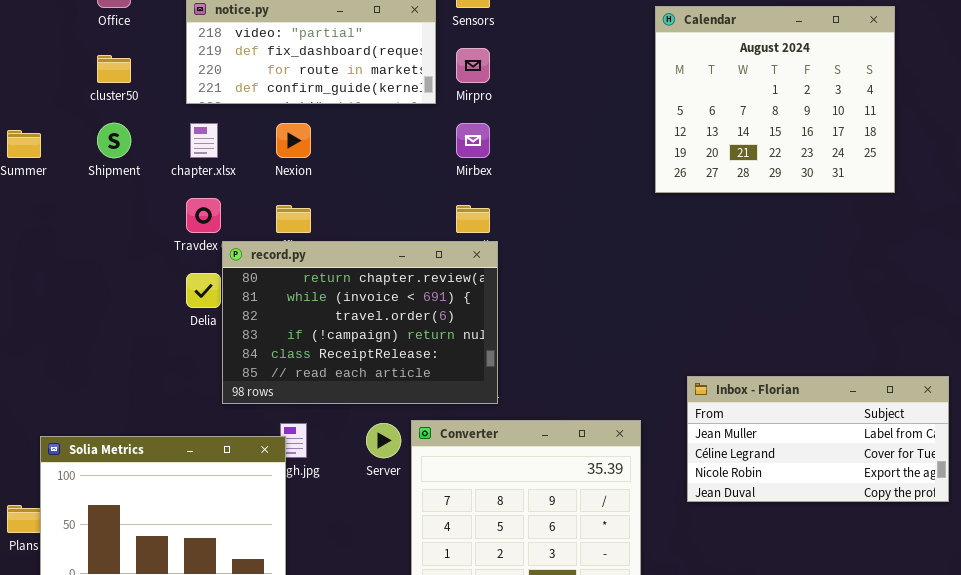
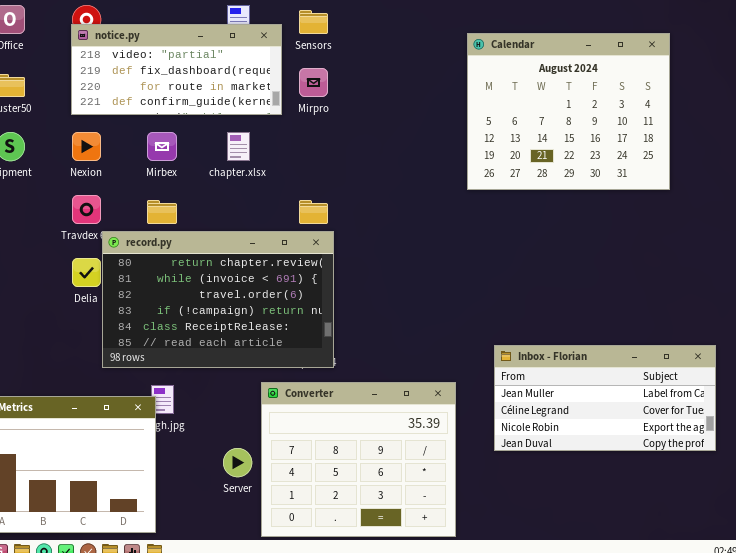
chapter.xlsx: [190,123,218,158] -> [227,132,250,161], moved
Nexion: [276,123,311,158] -> [72,132,101,161], moved
Mirbex: [456,123,490,158] -> [147,132,177,161], moved
Server: [366,423,401,458] -> [223,448,252,477], moved

